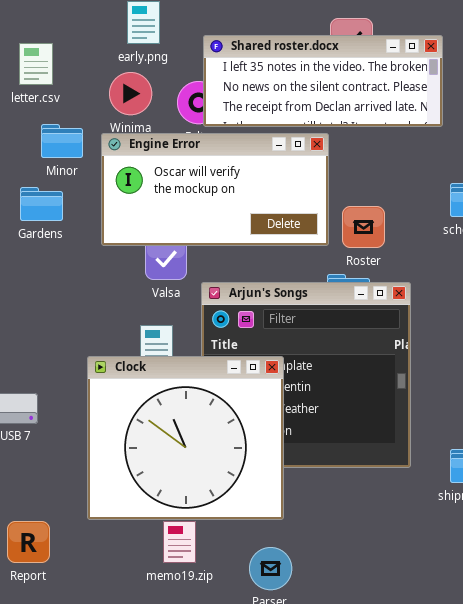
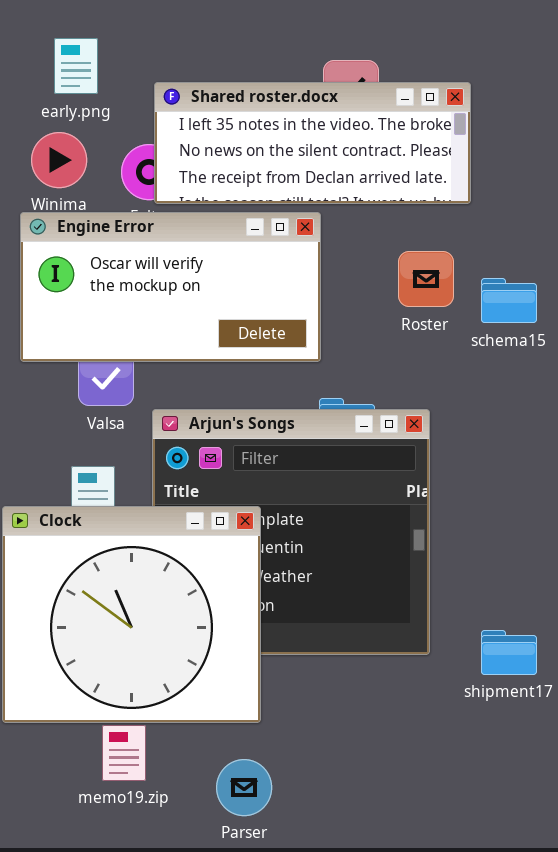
Roster: [342,206,385,248] -> [398,251,454,307], moved

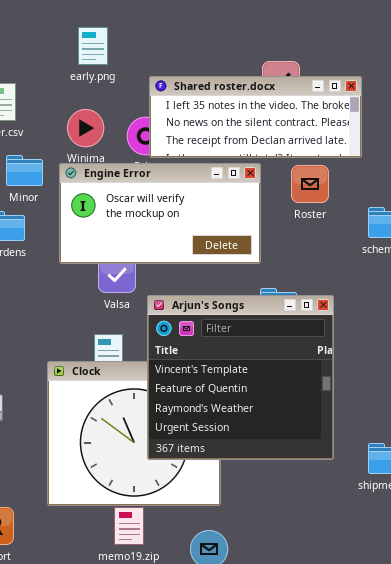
early.png: [54,38,98,94] -> [78,27,108,65], moved
Roster: [398,251,454,307] -> [291,165,329,203], moved
Arjun's Songs: [152,409,430,655] -> [147,295,334,460], raised

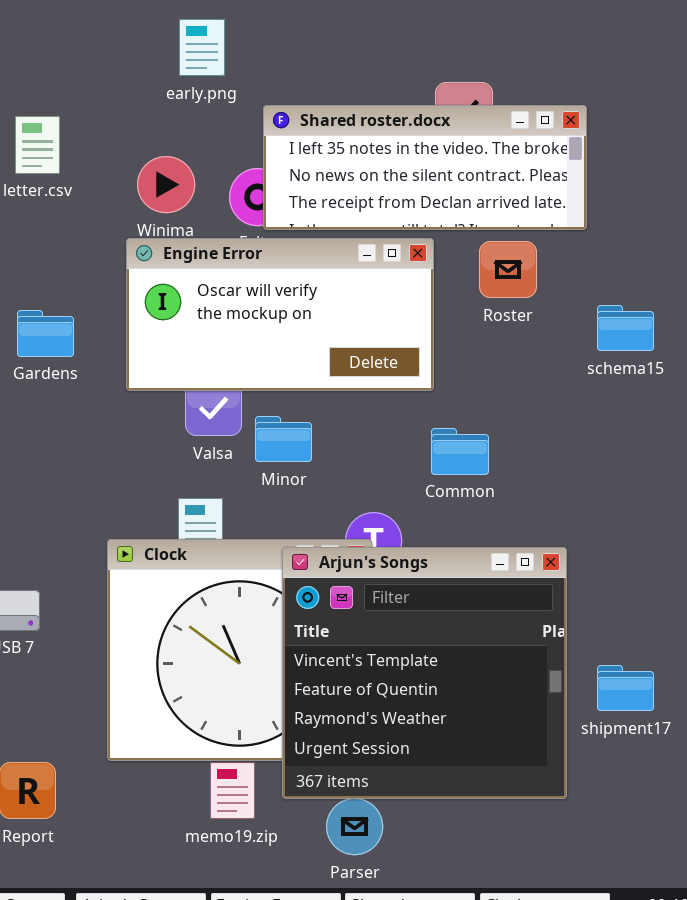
early.png: [78,27,108,65] -> [179,19,225,76], moved
Minor: [6,155,43,186] -> [255,416,312,462], moved
Arjun's Songs: [147,295,334,460] -> [282,547,567,799], moved

